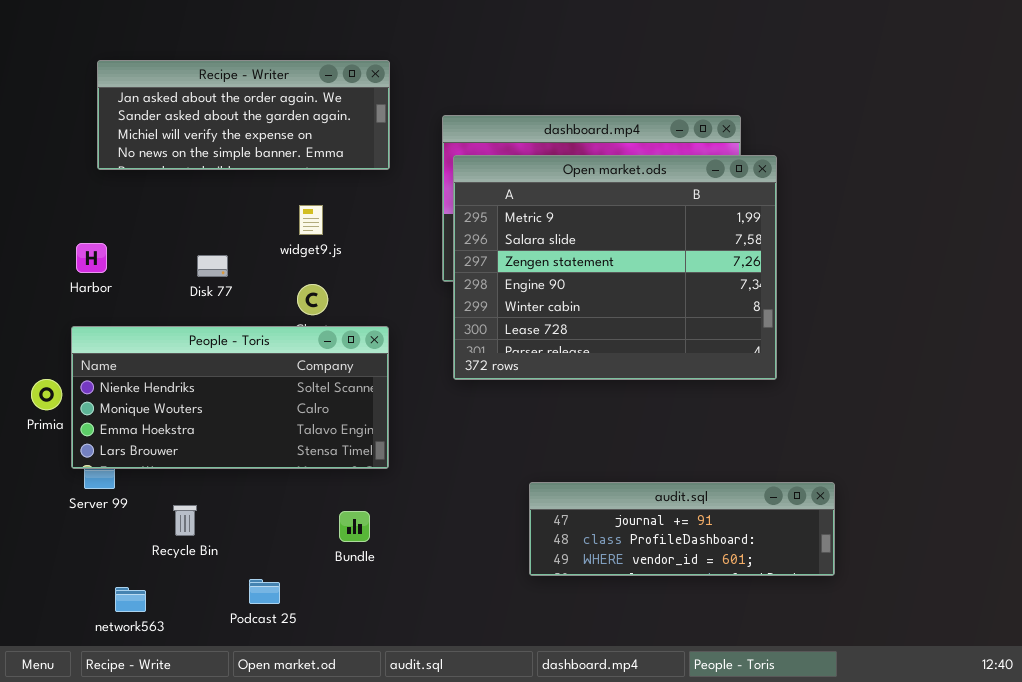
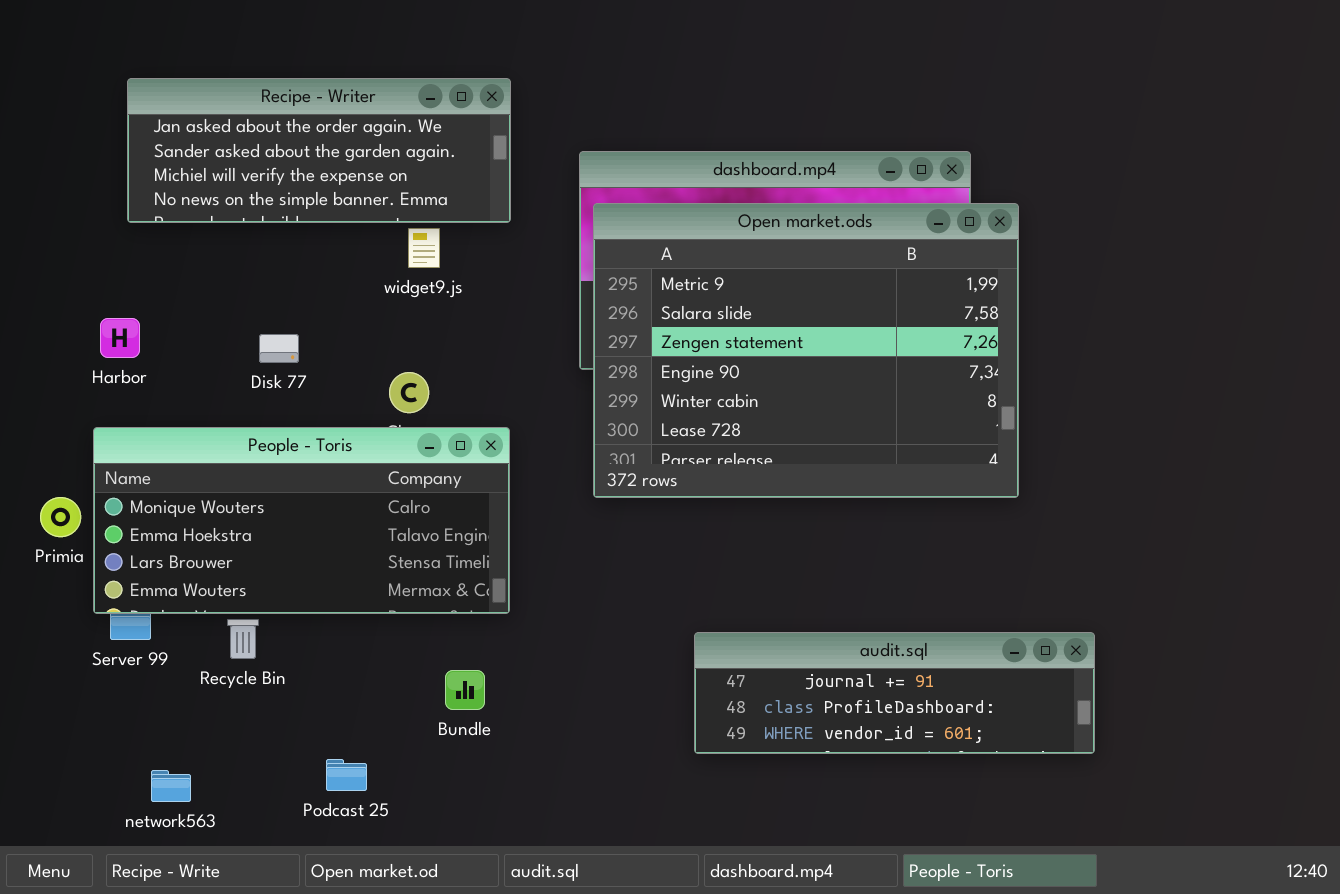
widget9.js: [299,205,323,235] -> [408,228,440,268], moved
People - Toris: [71,326,389,469] -> [93,427,510,614], scrolled down 1 row
Recycle Bin: [173,505,197,536] -> [227,619,259,659], moved

